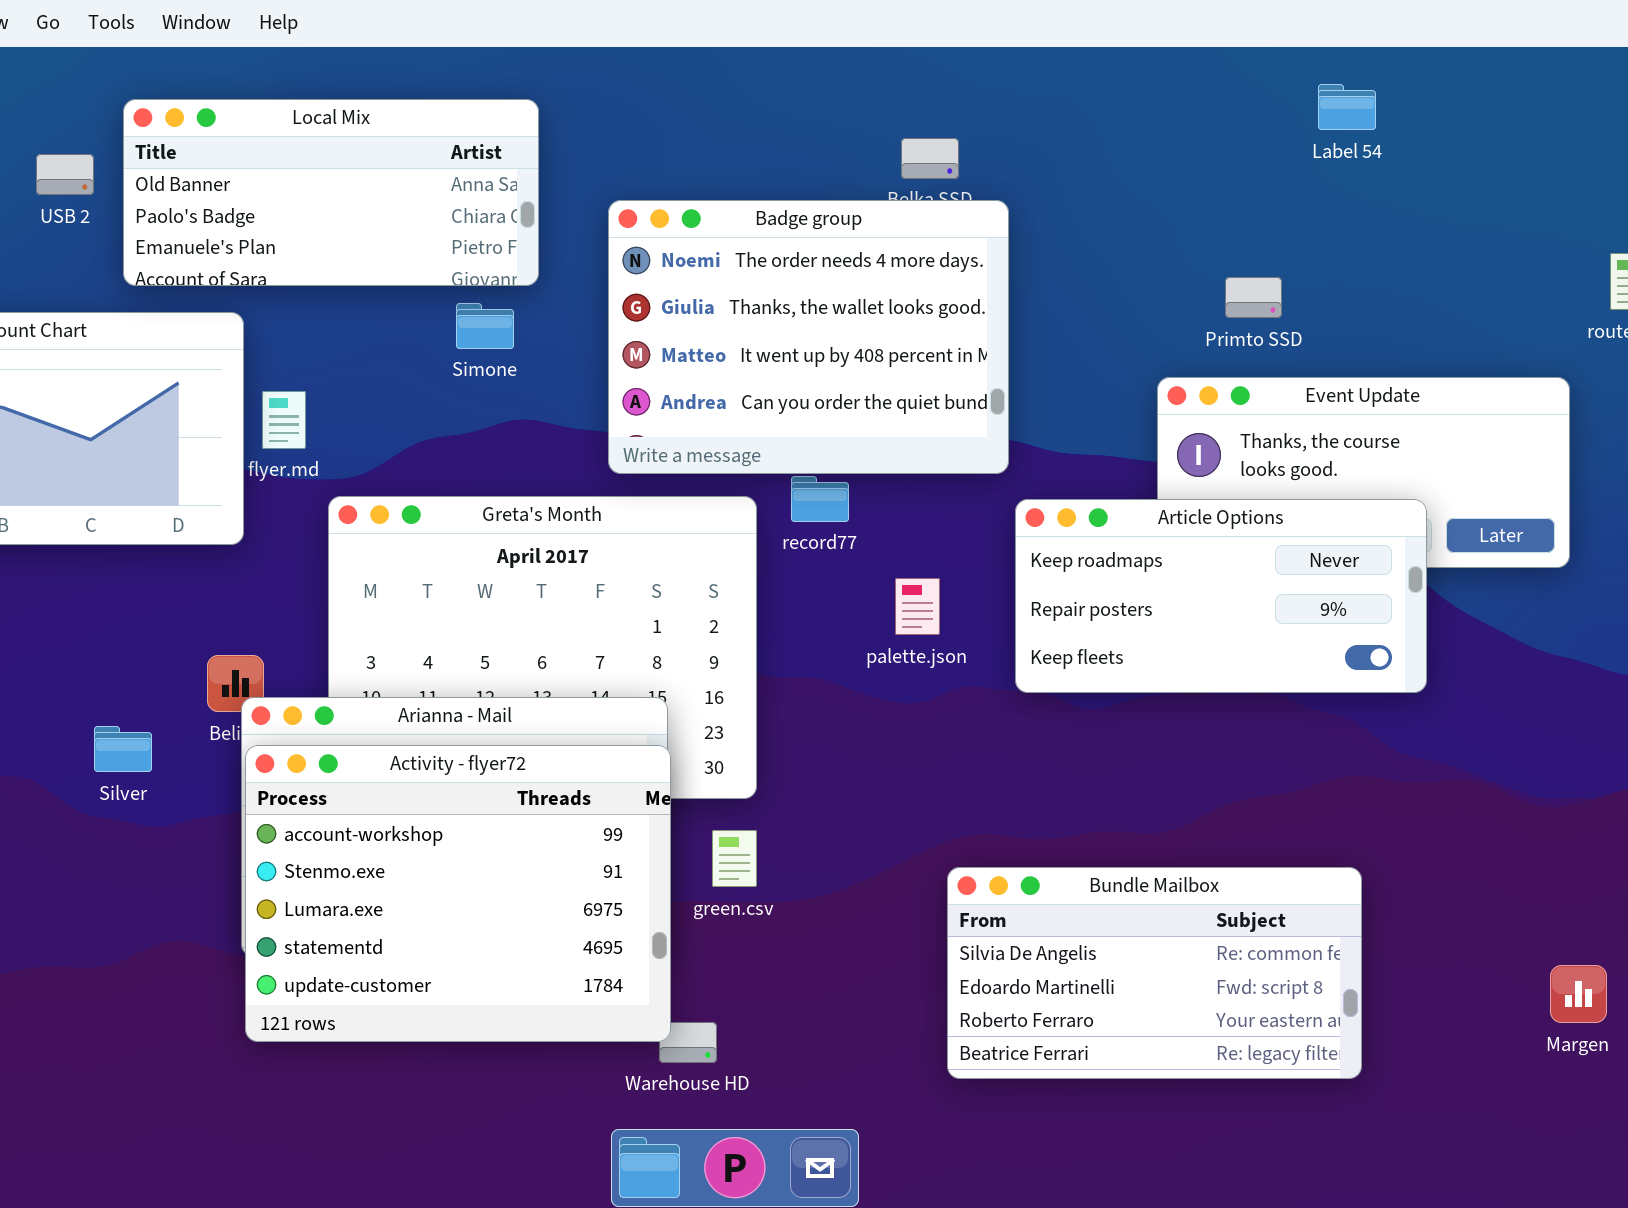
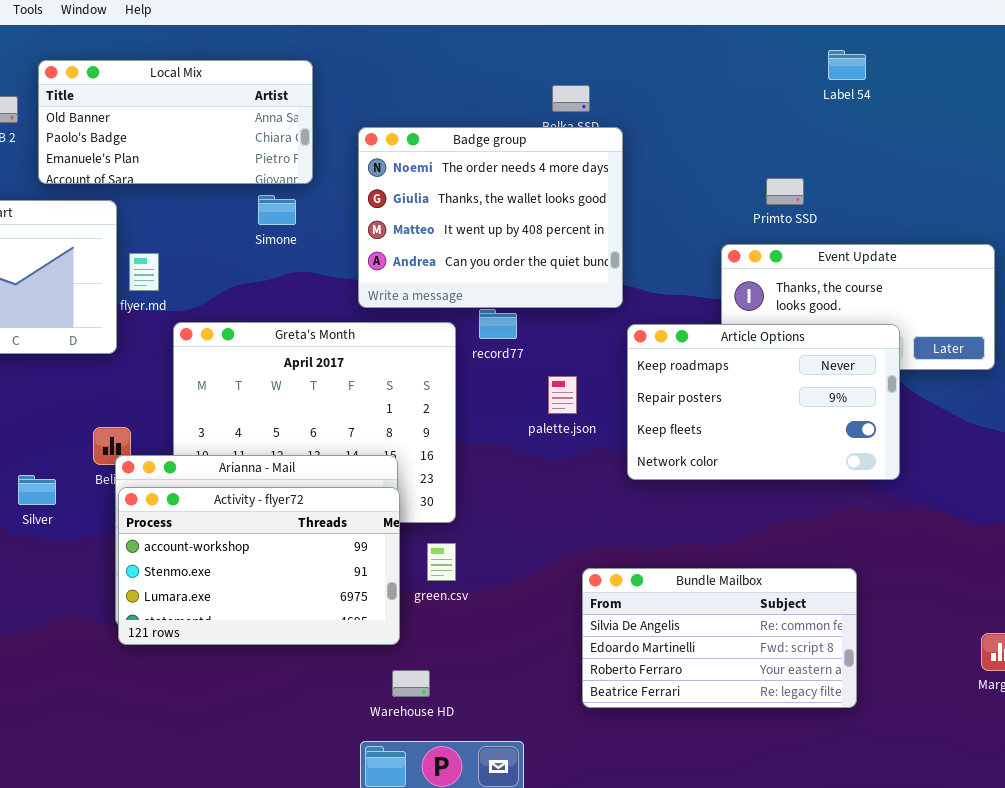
Article Options: [1015,499,1427,693] -> [627,324,900,480], resized
Activity - flyer72: [245,745,671,1042] -> [118,487,400,645], resized

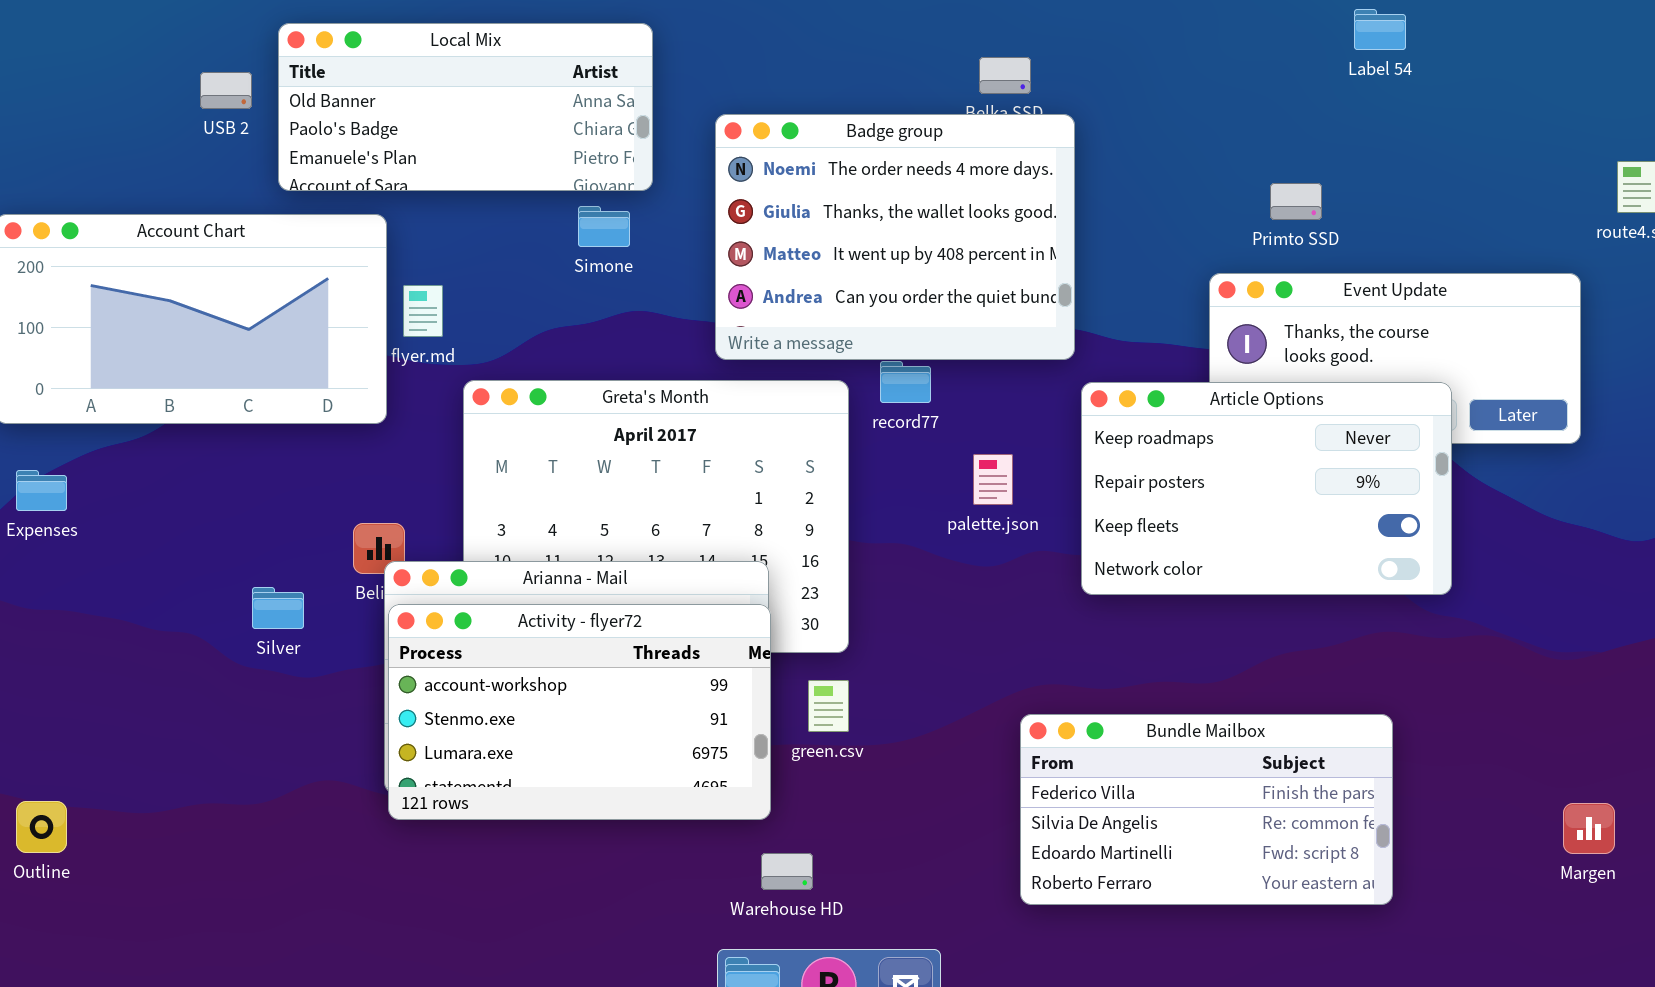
Bundle Mailbox: [582,568,857,708] -> [1020,714,1393,905], scrolled up 1 row

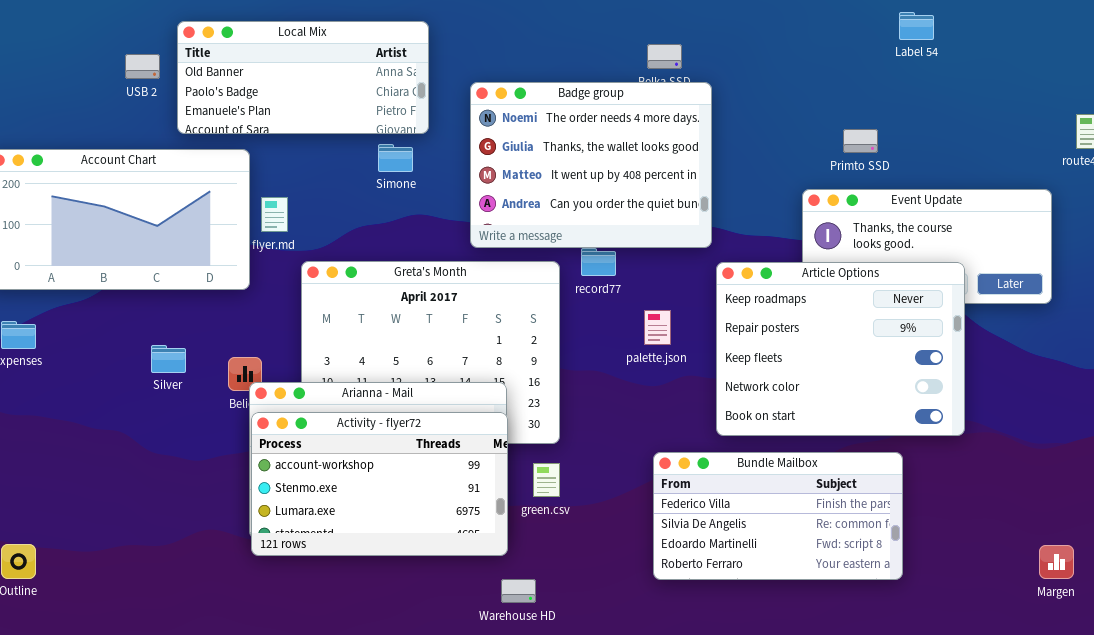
Article Options: [1081,382,1452,595] -> [716,262,965,436], resized
Silver: [252,587,304,629] -> [151,345,186,373], moved
Bundle Mailbox: [1020,714,1393,905] -> [653,452,903,580], moved

